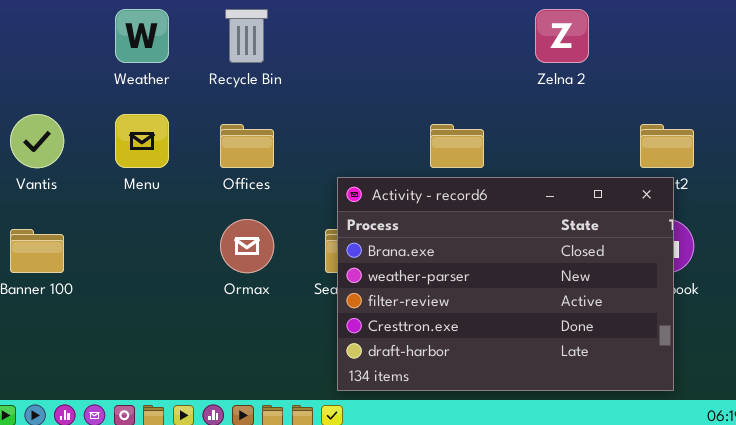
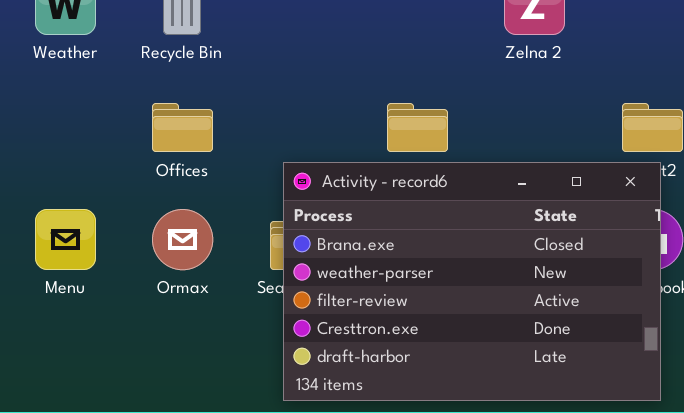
Menu: [115,114,169,168] -> [35,209,96,270], moved

